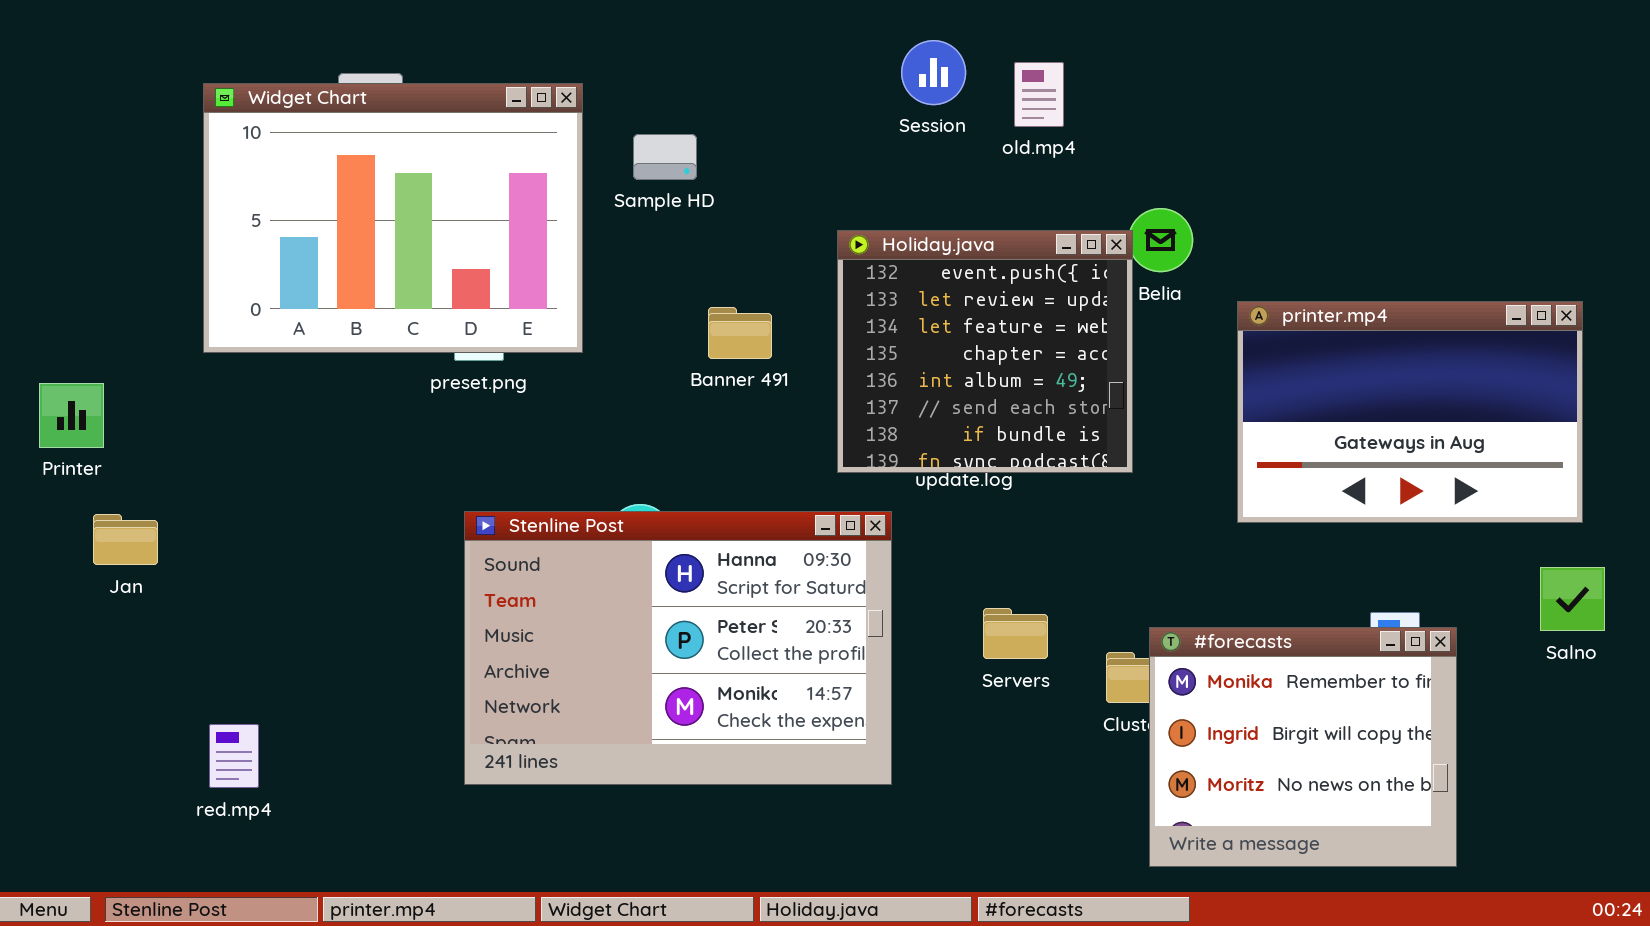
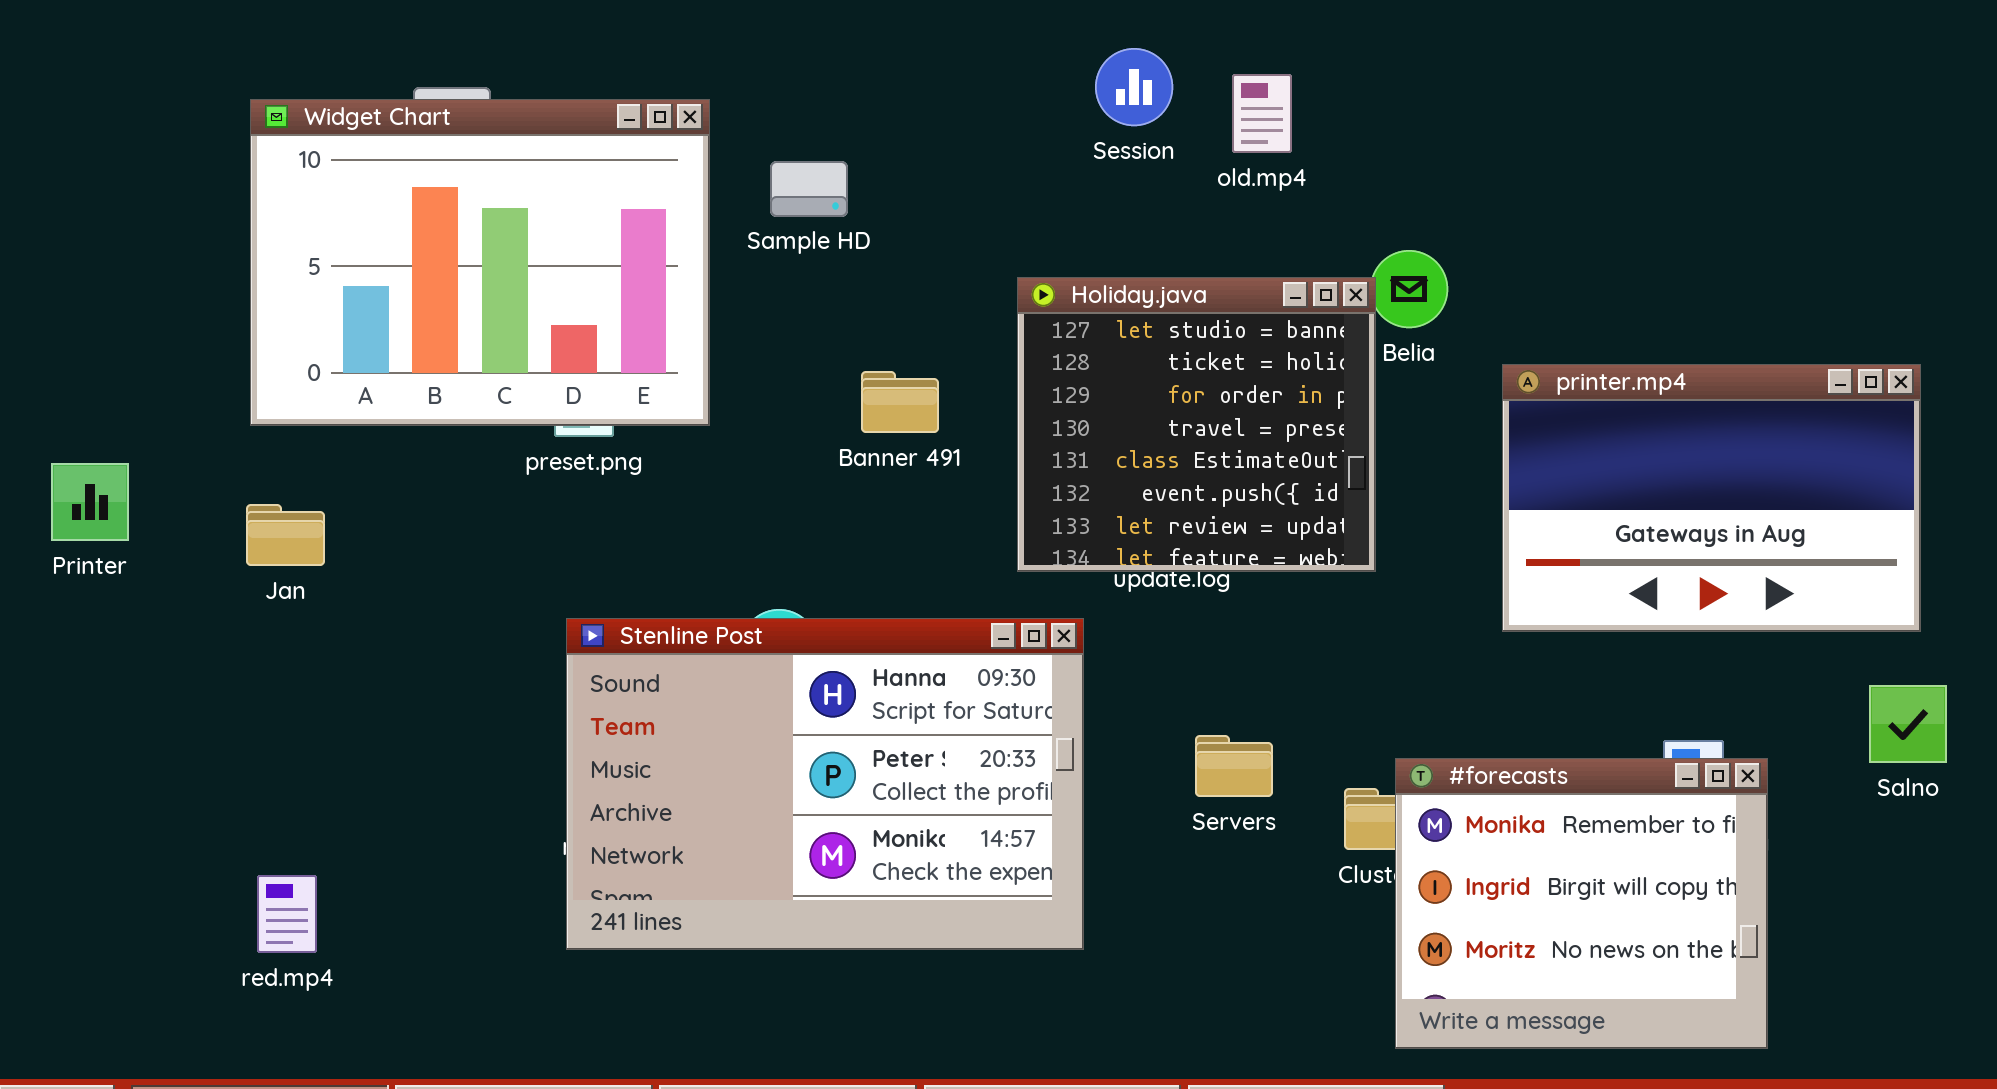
Holiday.java: [837,230,1133,473] -> [1017,277,1376,572], scrolled up 5 rows
Jan: [93,514,158,565] -> [246,504,325,566], moved

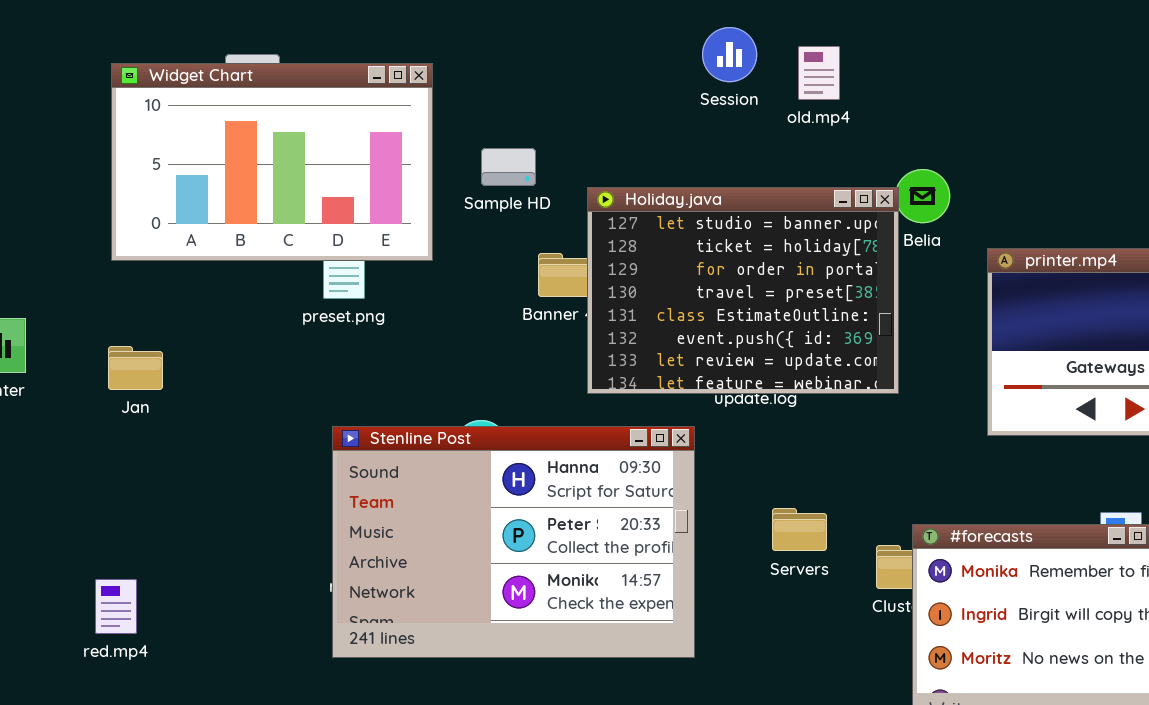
Widget Chart: [250,99,710,426] -> [111,63,433,261], resized
Sample HD: [770,161,848,217] -> [481,148,536,186], moved
Holiday.java: [1017,277,1376,572] -> [587,187,899,394], resized
red.mp4: [257,875,317,953] -> [95,579,137,634], moved

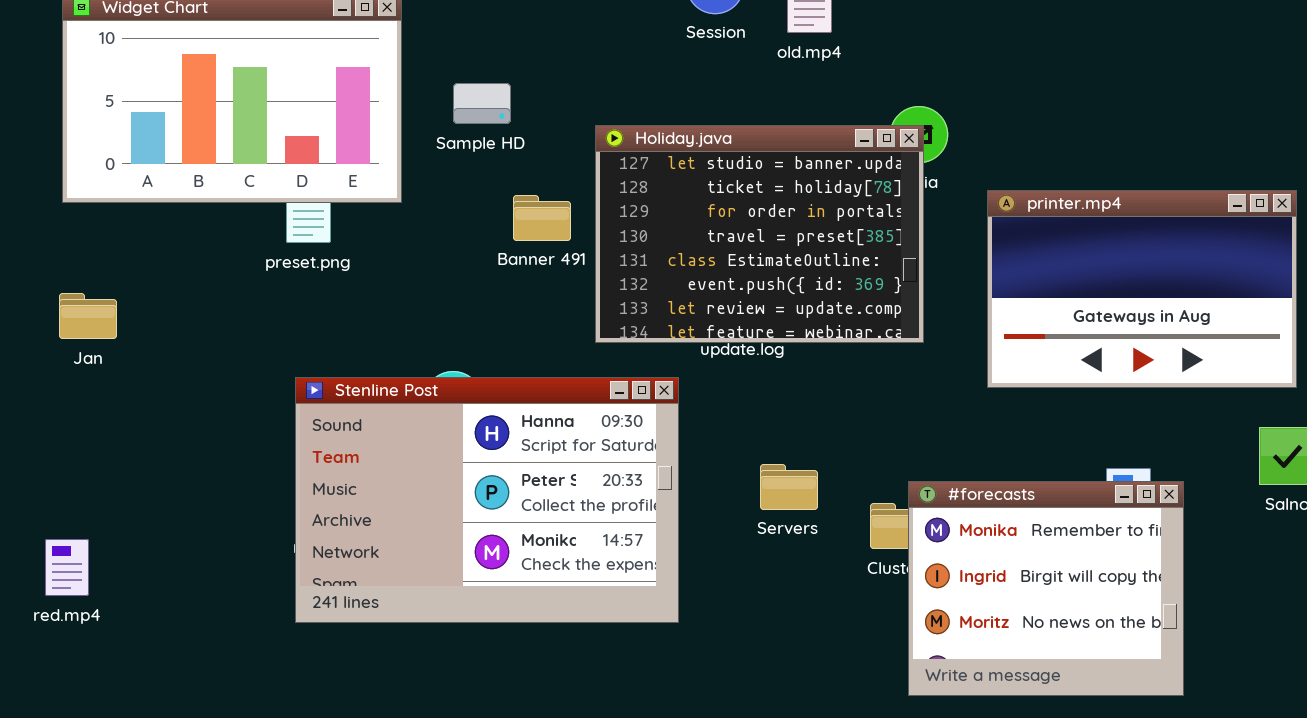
Holiday.java: [587,187,899,394] -> [595,125,924,343], moved

